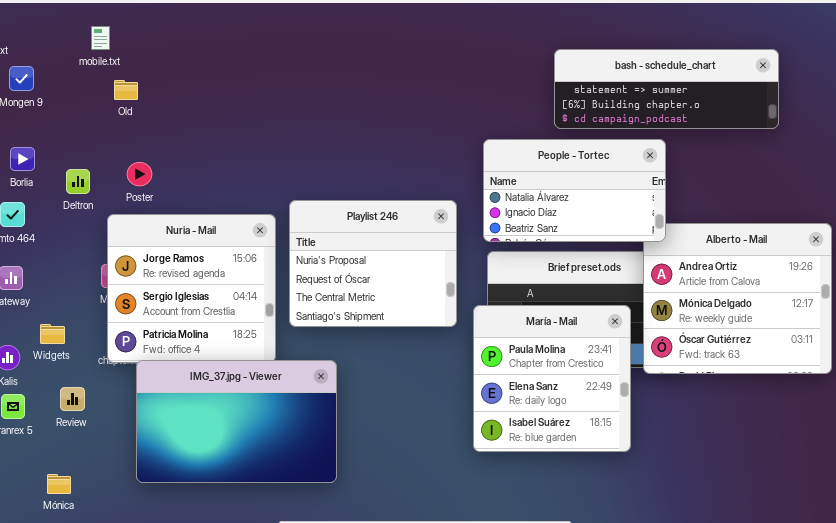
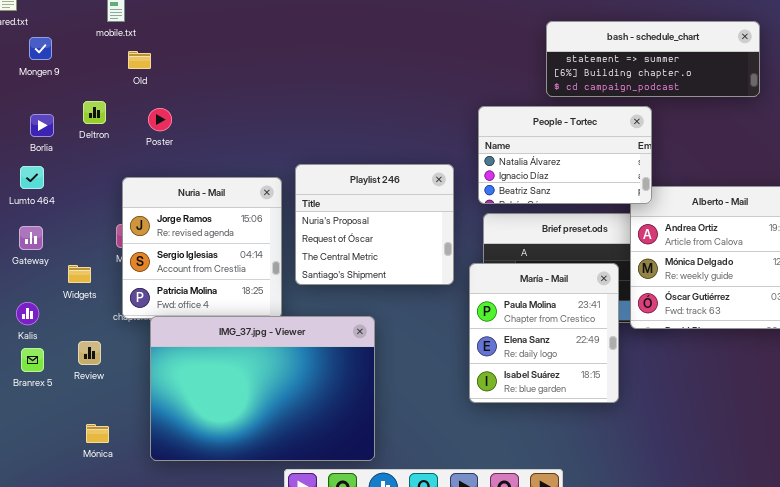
Poster: [127,162,152,186] -> [148,108,172,131], moved
Deltron: [66,169,90,194] -> [83,101,106,124], moved
Widgets: [40,324,65,344] -> [68,265,91,283], moved
IMG_37.jpg - Viewer: [136,360,337,483] -> [150,316,375,461], resized
Mónica: [47,474,71,494] -> [86,424,109,443], moved

